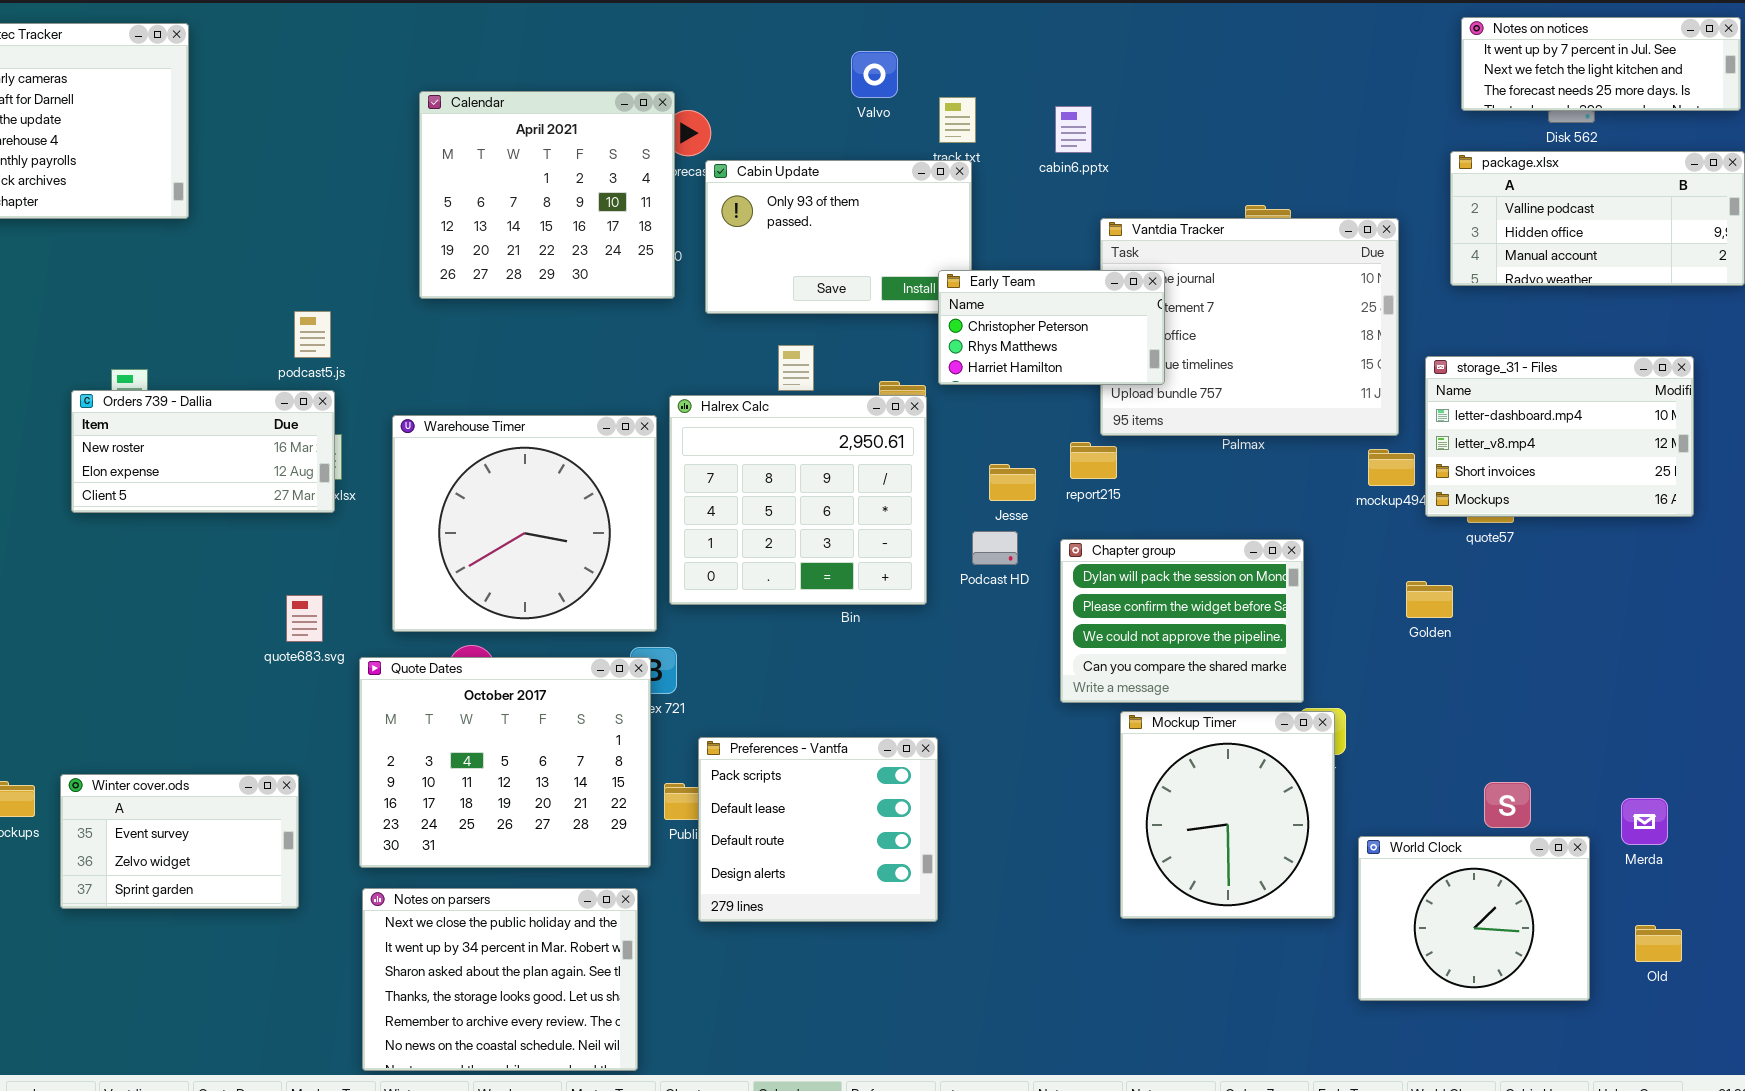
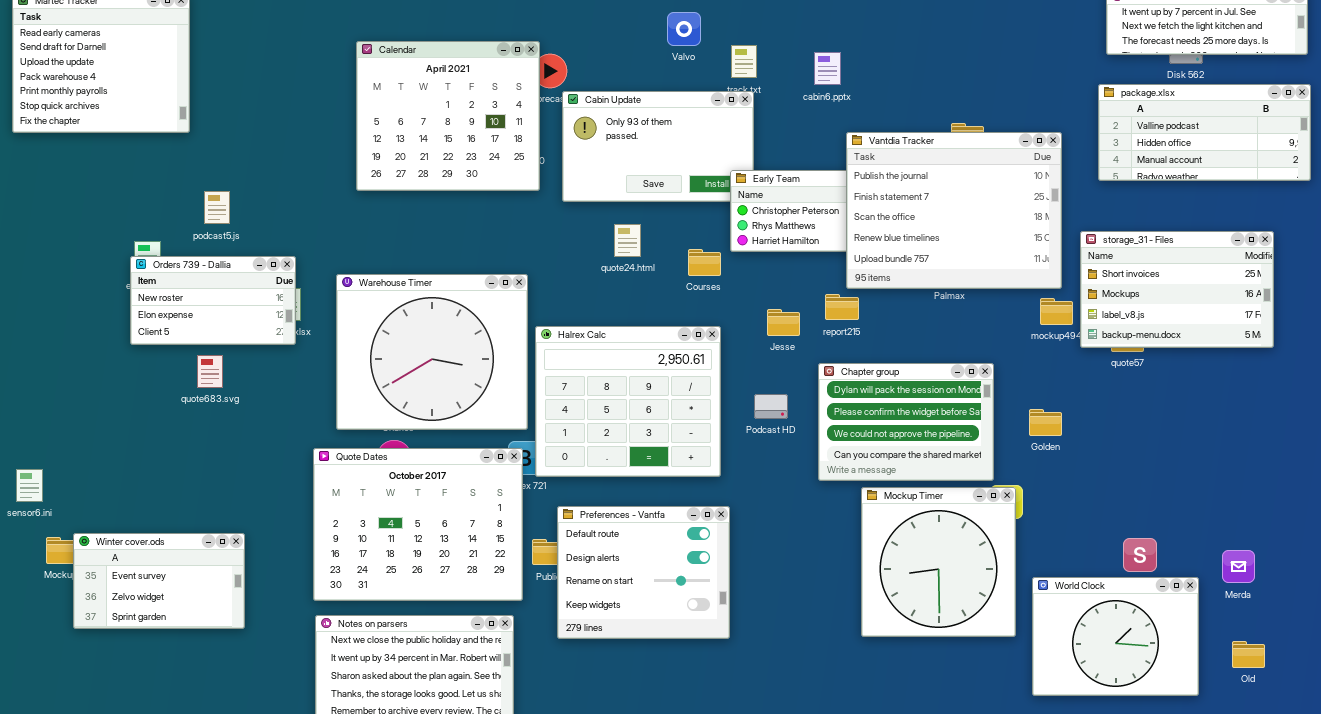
Vantdia Tracker: [1100,218,1399,436] -> [846,132,1062,289], raised
podcast5.js: [294,311,331,358] -> [204,191,230,224], moved
storage_31 - Files: [1425,356,1694,517] -> [1080,231,1274,348], scrolled down 2 rows
Orders 739 - Dallia: [71,390,335,513] -> [130,256,296,345], resized
Halrex Calc: [669,395,927,605] -> [535,326,721,477], moved
Podcast HD: [972,531,1018,565] -> [754,394,788,419], moved
Golden: [1406,581,1453,618] -> [1029,409,1062,436], moved
quote683.svg: [286,595,323,642] -> [197,355,223,388], moved
Preferences - Vantfa: [698,737,938,922] -> [557,506,730,639], scrolled down 2 rows
Winter cover.ods: [60,774,299,909] -> [73,533,245,629], moved

